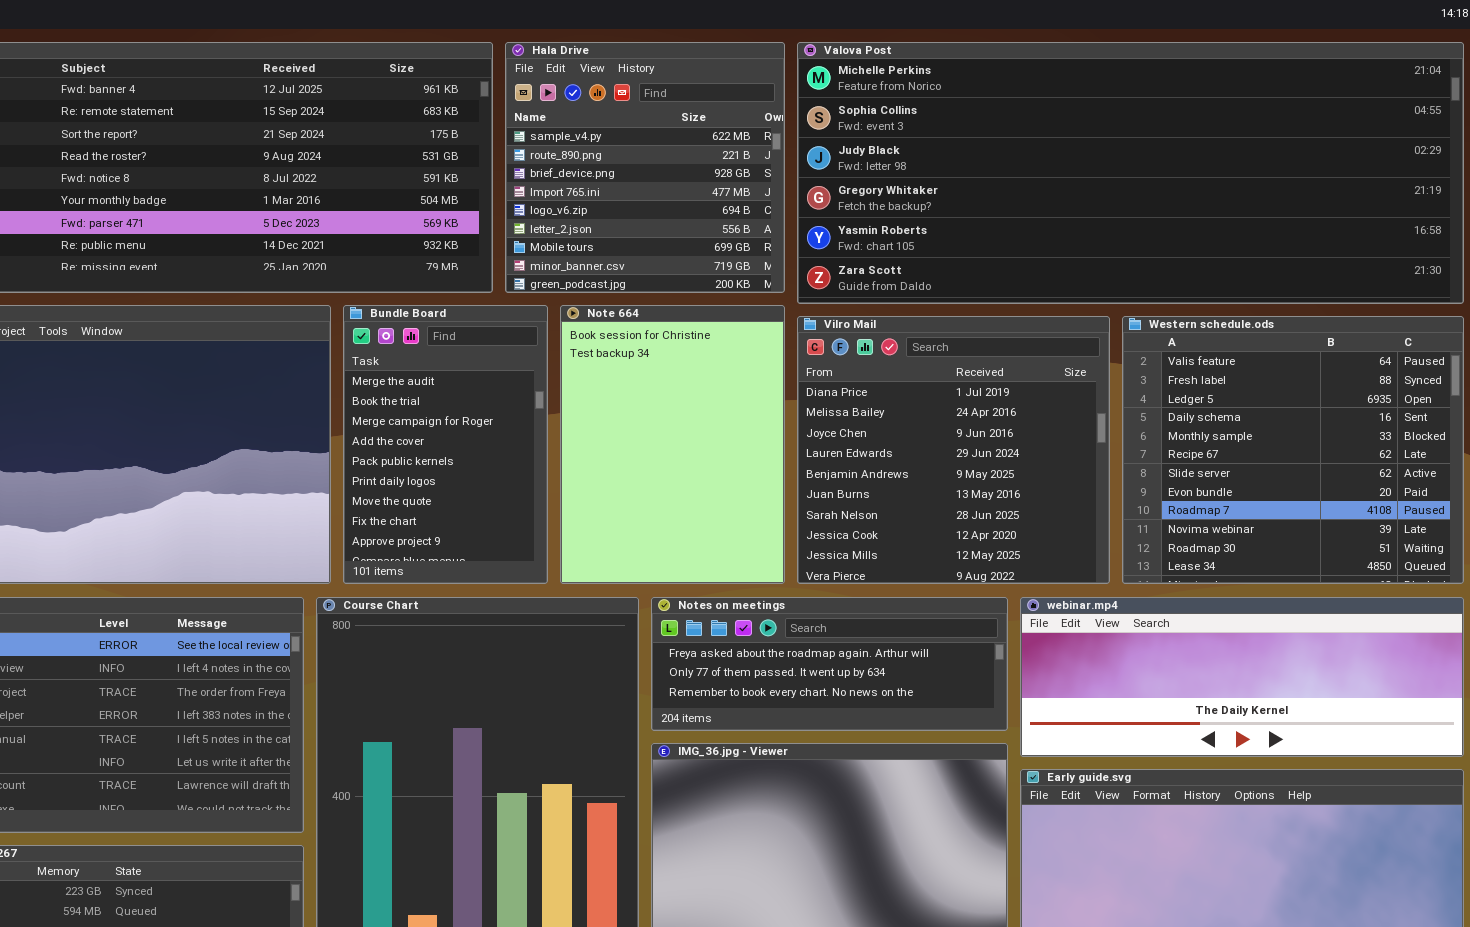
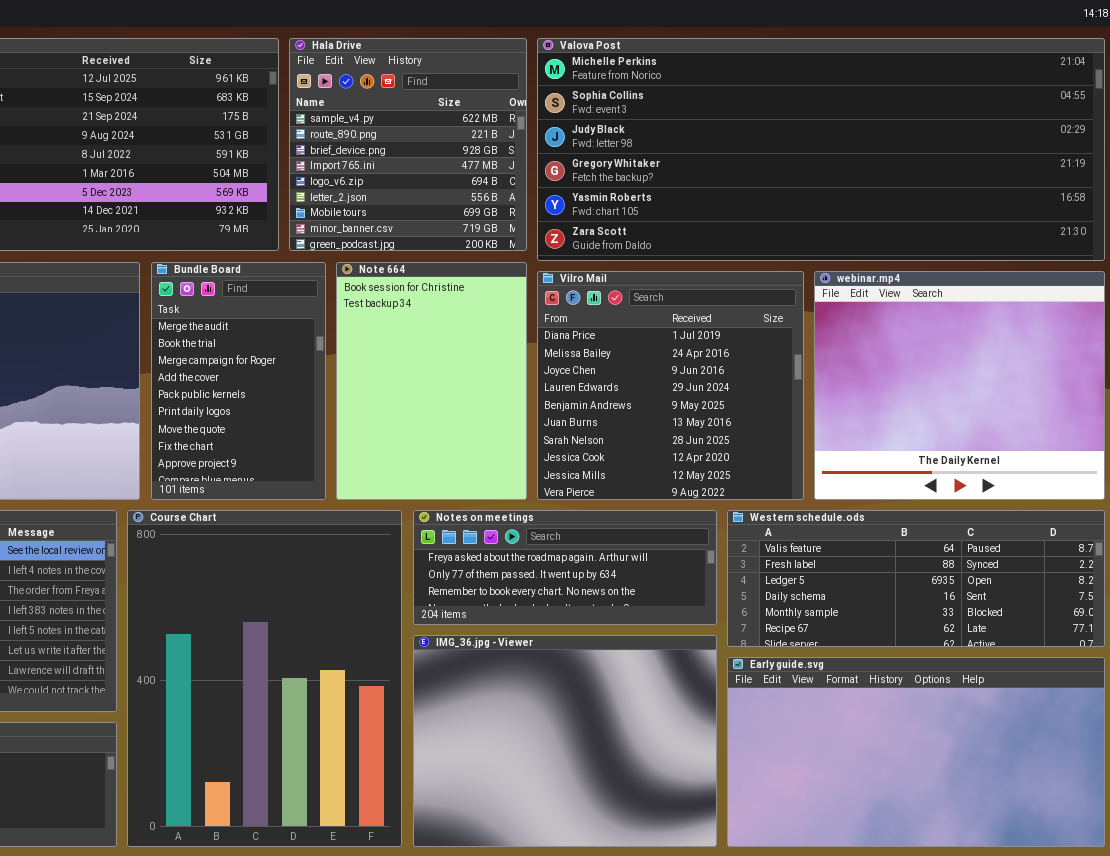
Western schedule.ods: [1122,316,1464,584] -> [727,510,1105,647], moved, resized
webinar.mp4: [1020,597,1464,757] -> [814,271,1105,500], moved, resized

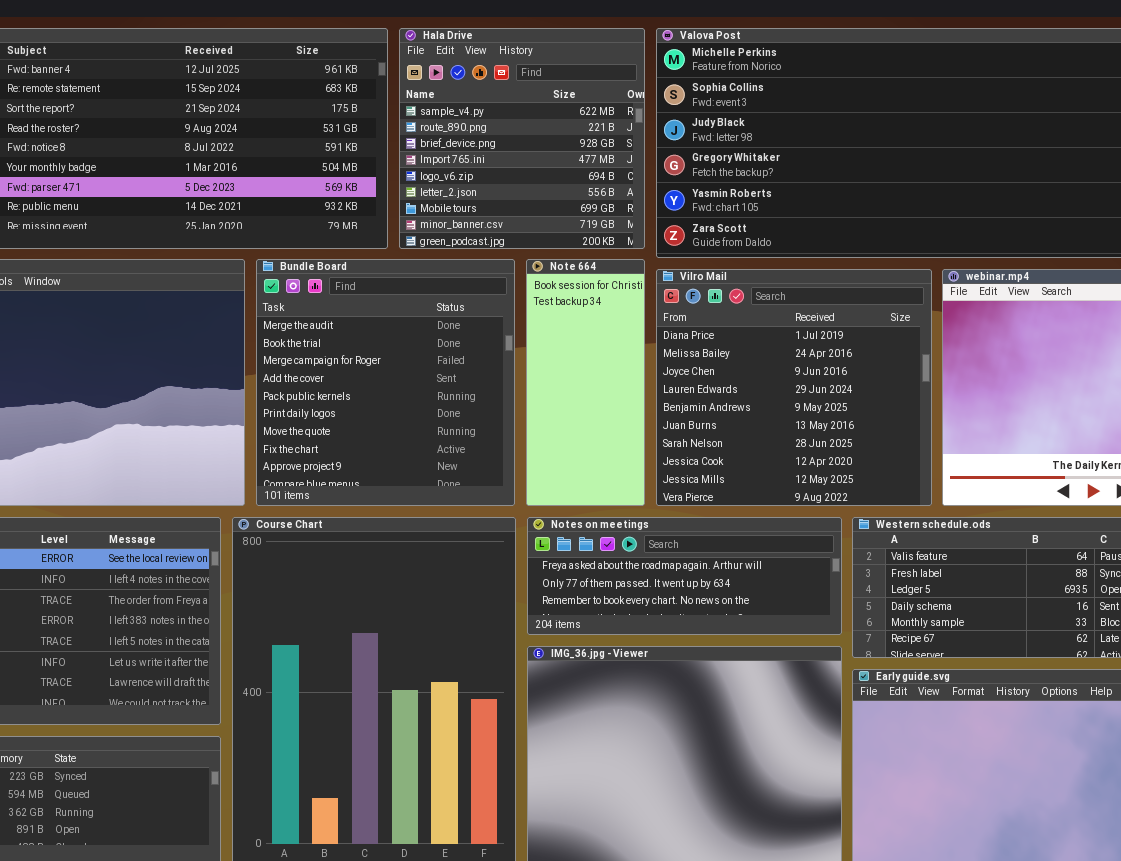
Bundle Board: [151,262,326,500] -> [256,259,515,506], resized
Note 664: [336,262,527,500] -> [526,259,645,506], resized

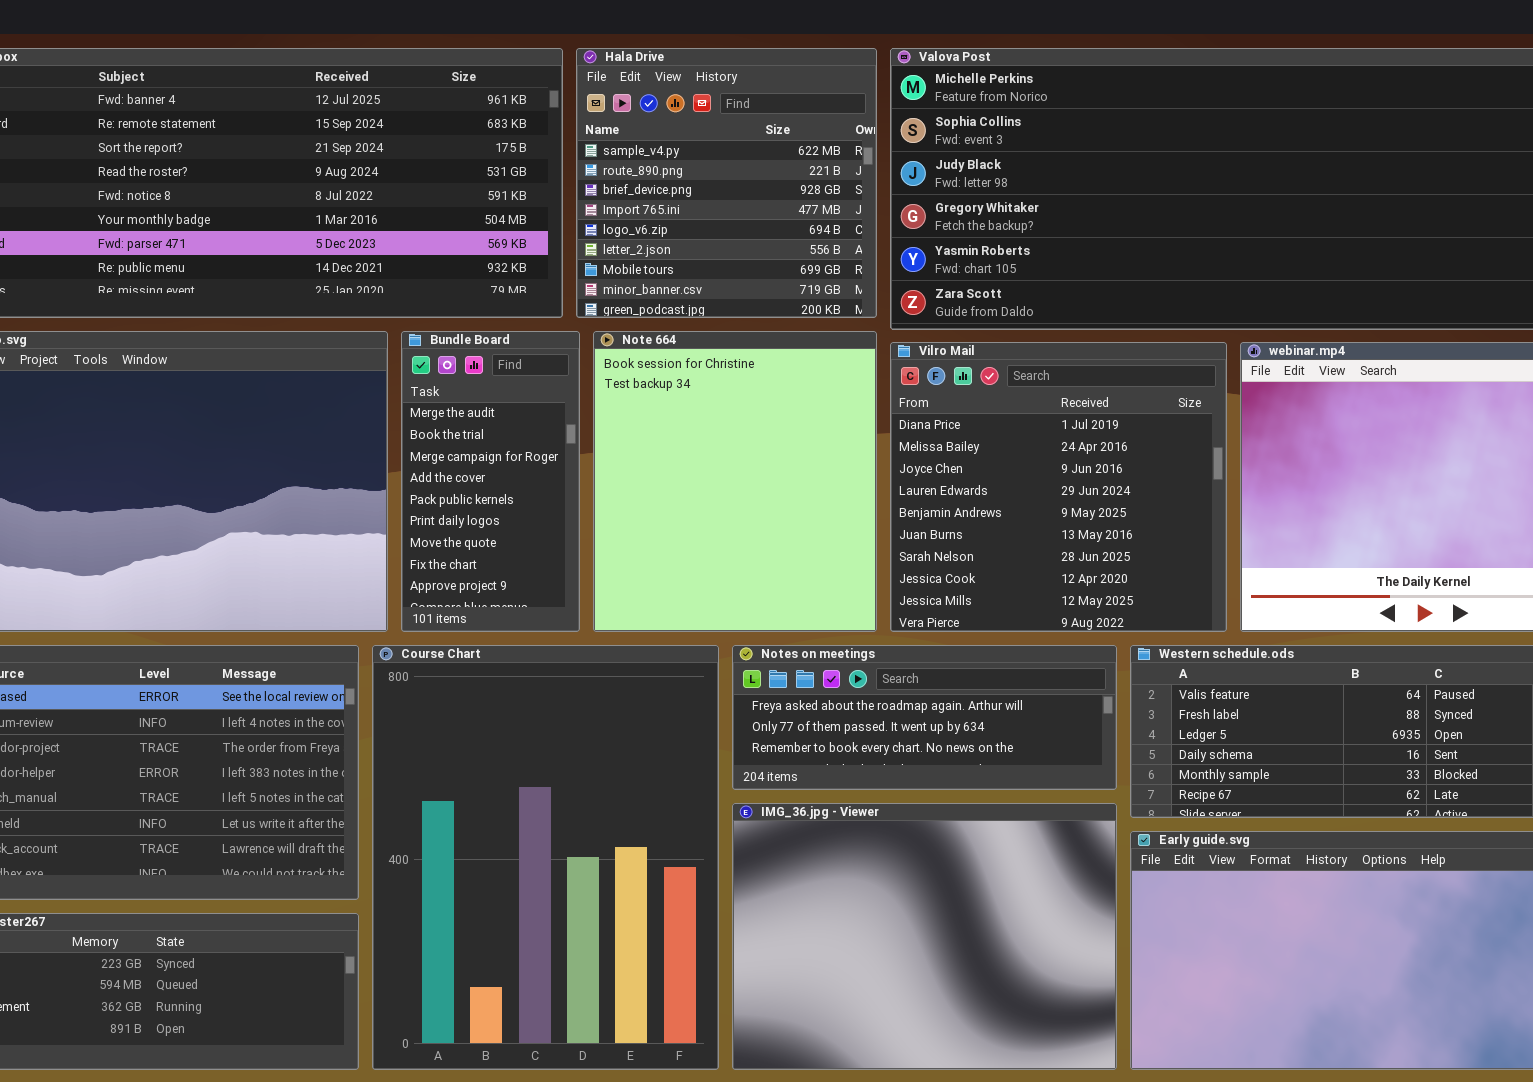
Bundle Board: [256,259,515,506] -> [401,331,580,632], resized
Note 664: [526,259,645,506] -> [593,331,877,632], resized

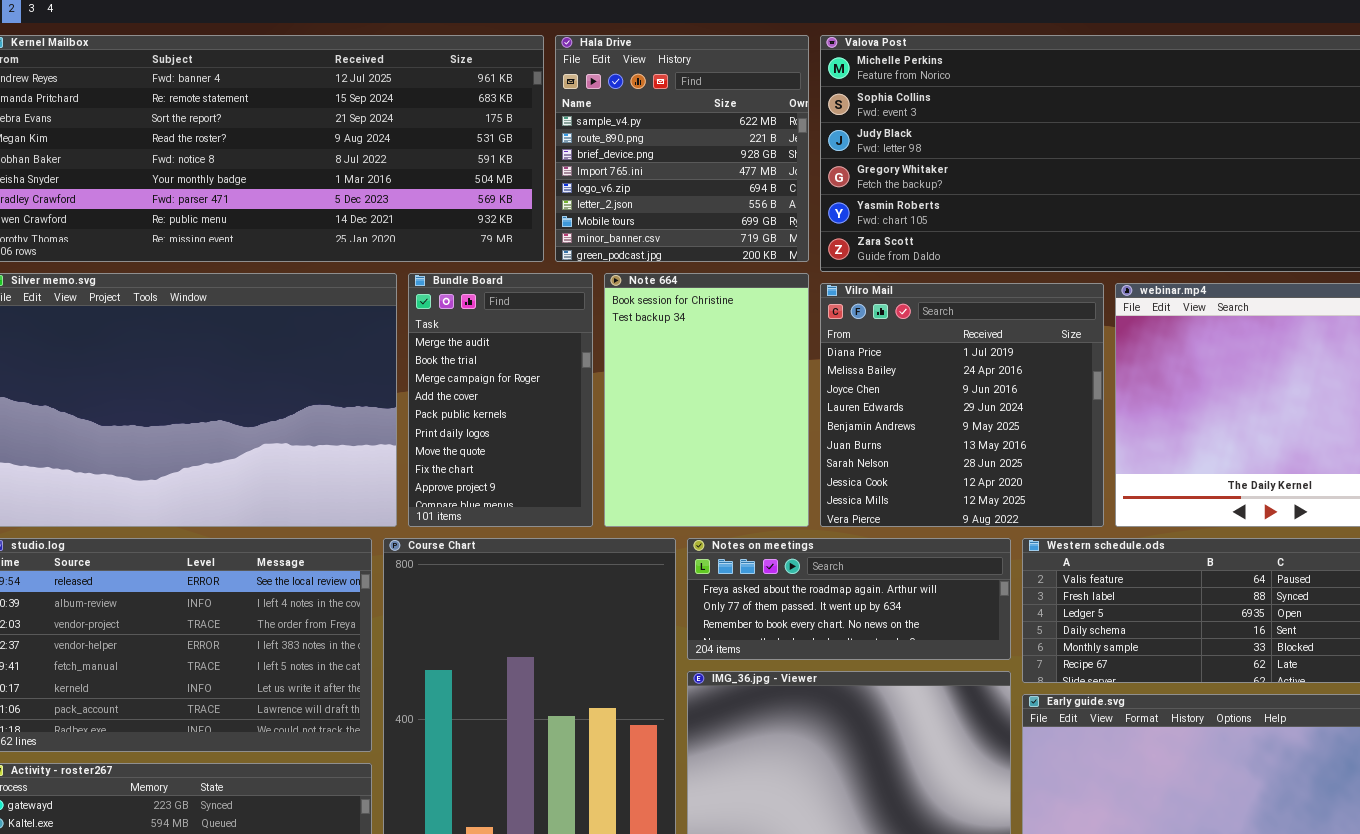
Bundle Board: [401,331,580,632] -> [408,273,593,527], resized
Note 664: [593,331,877,632] -> [604,273,809,527], resized

